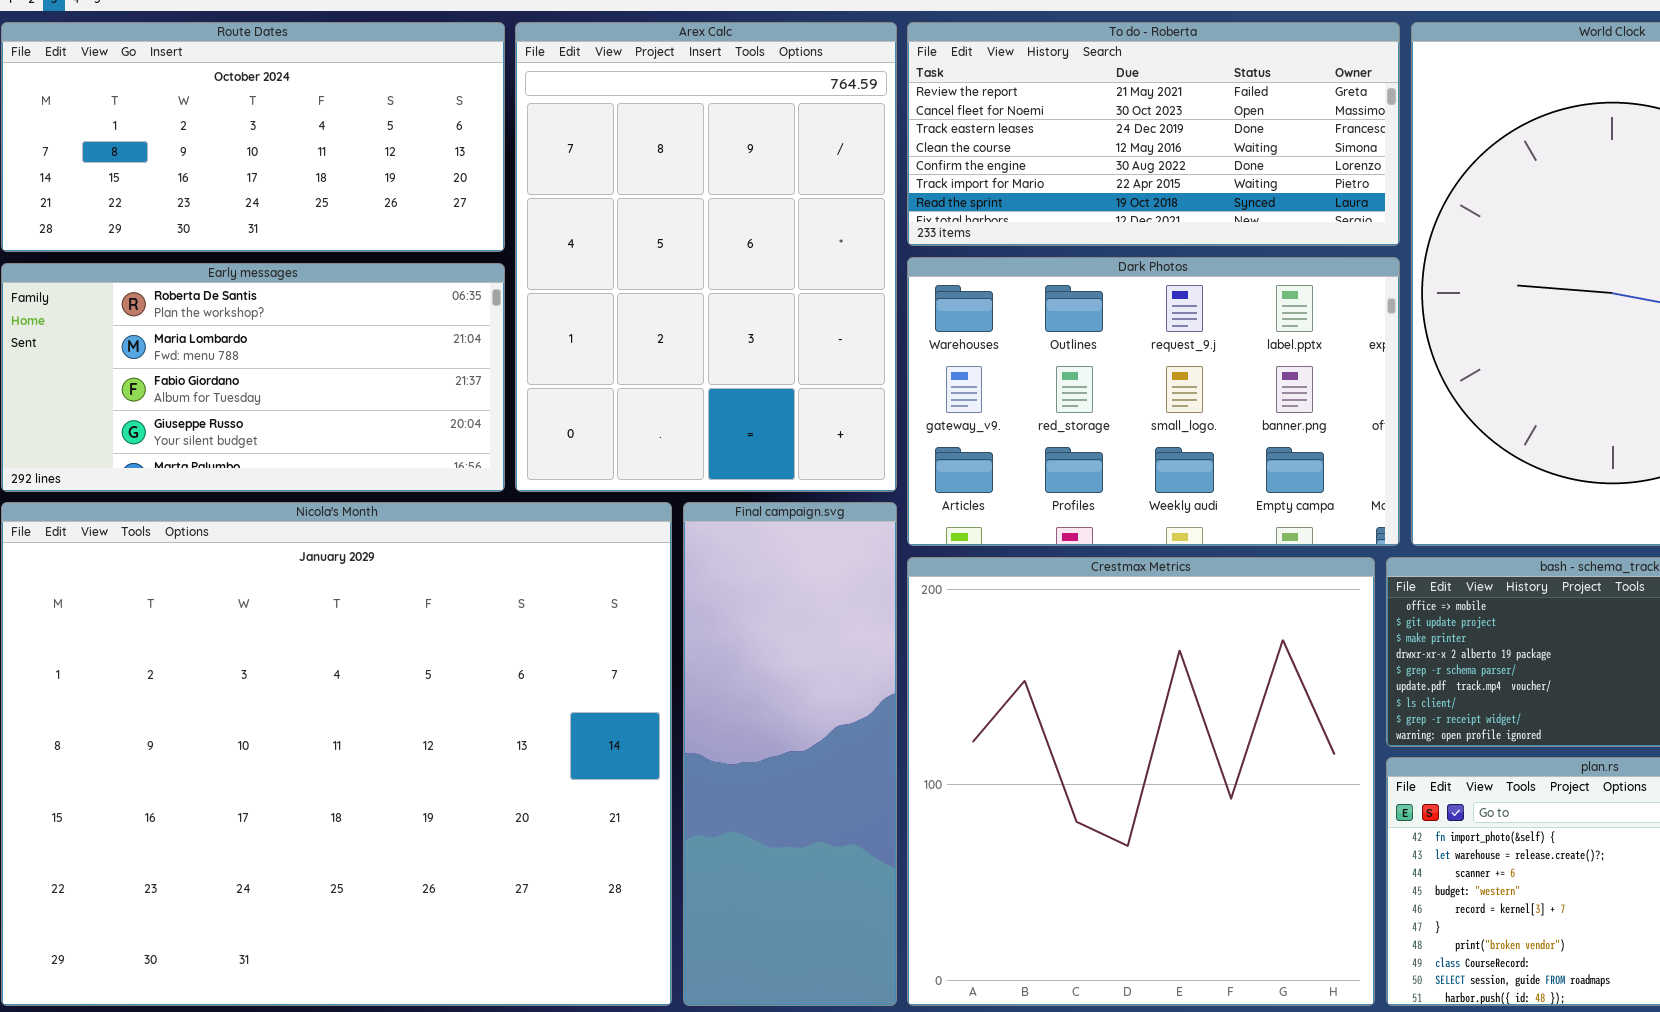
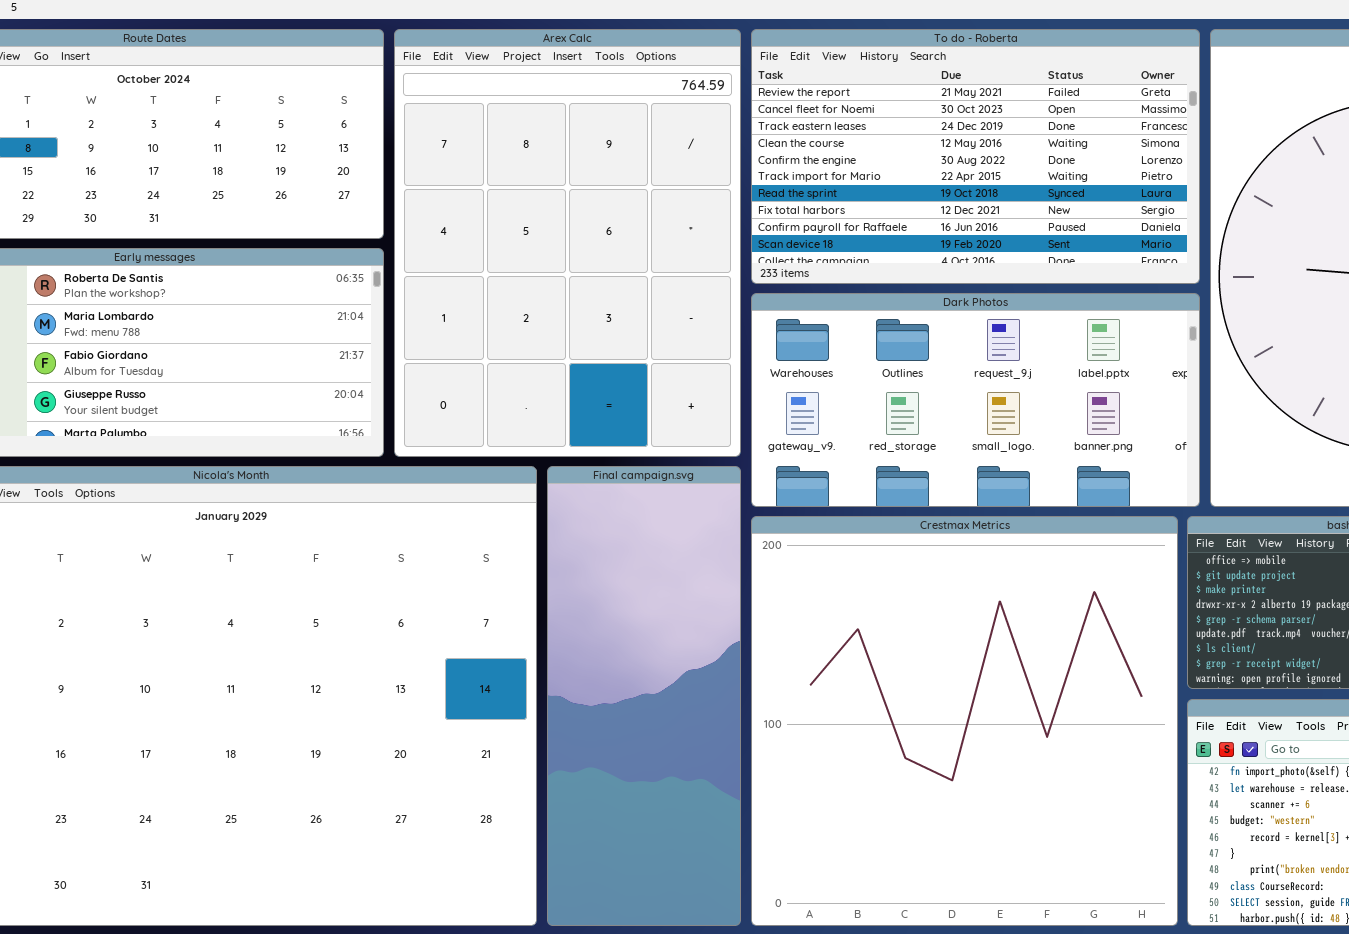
To do - Roberta: [907,22,1400,246] -> [751,29,1200,284], resized
Dark Photos: [907,257,1400,546] -> [751,293,1200,507], resized

